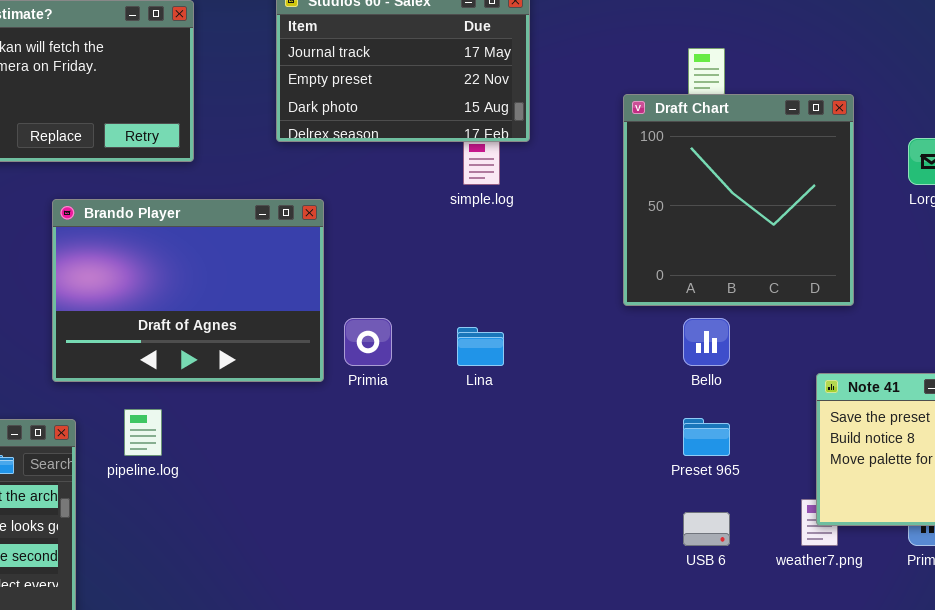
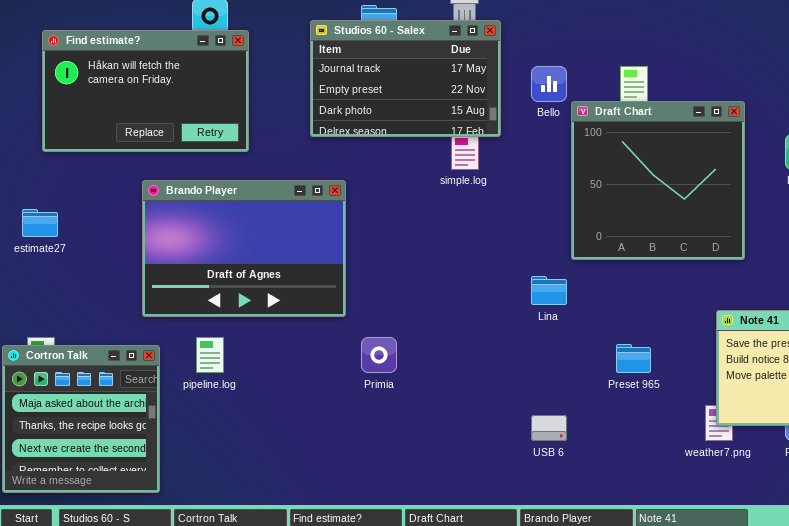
Primia: [344,318,392,366] -> [361,337,397,373], moved
Bello: [683,318,730,366] -> [531,66,567,102], moved
Lina: [457,327,504,366] -> [531,276,567,305], moved
USB 6: [683,512,730,546] -> [531,415,567,441], moved

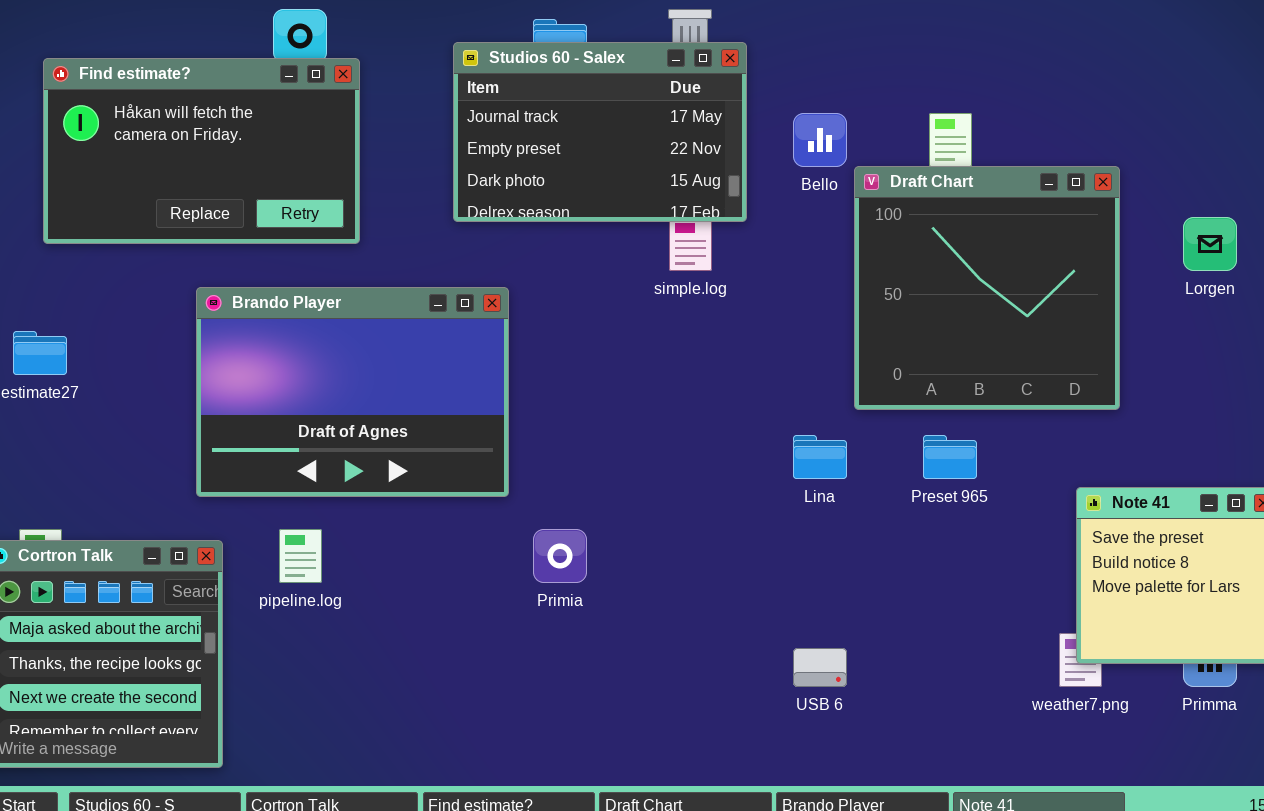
Preset 965: [616,344,651,373] -> [923,435,977,479], moved

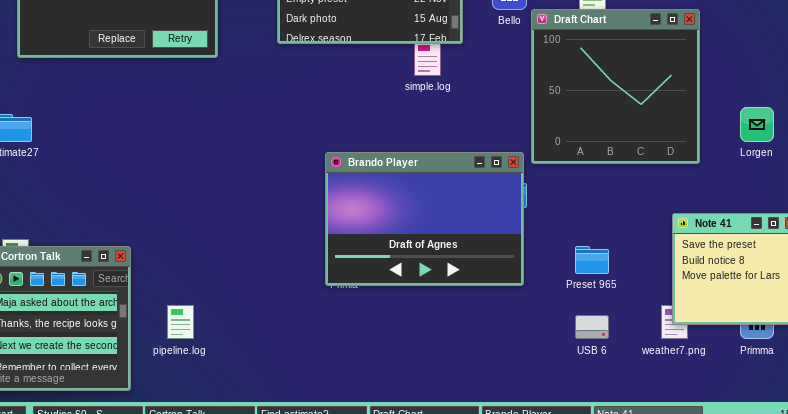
Lorgen: [1183,217,1237,271] -> [740,107,774,142], moved
Brando Player: [196,287,509,497] -> [325,152,524,286], moved
Preset 965: [923,435,977,479] -> [575,246,609,274], moved
pipeline.log: [279,529,322,583] -> [167,305,194,339], moved
USB 6: [793,648,847,687] -> [575,315,609,339], moved

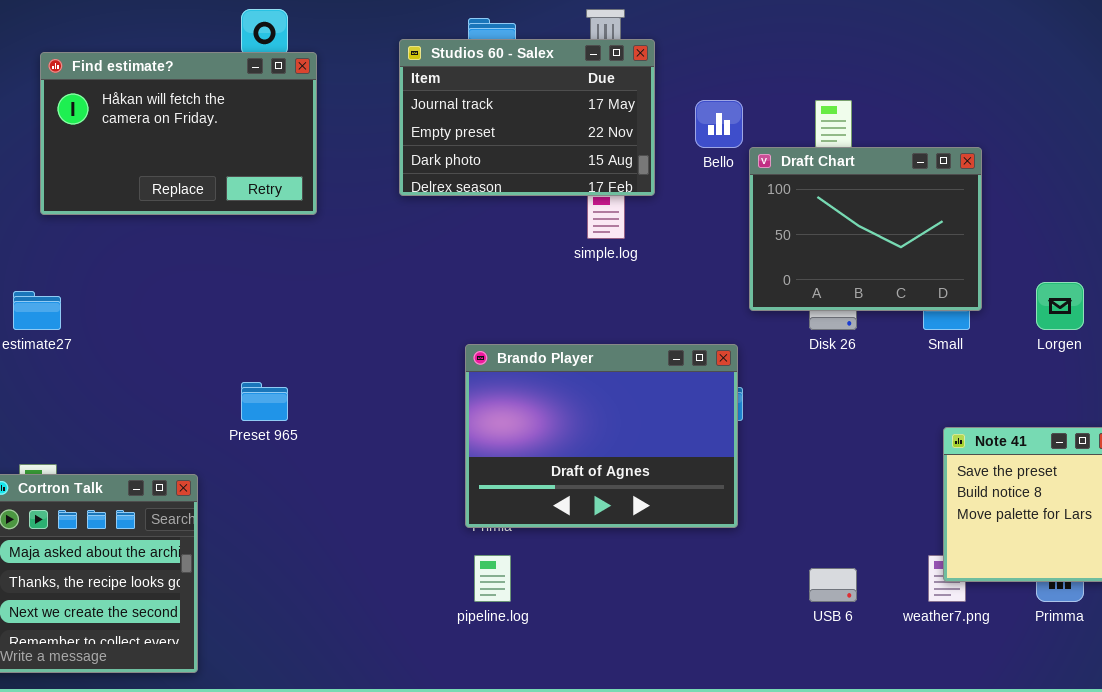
Draft Chart: [531,9,700,164] -> [749,147,982,311], resized
Preset 965: [575,246,609,274] -> [241,382,288,421], moved
pipeline.log: [167,305,194,339] -> [474,555,511,602], moved

